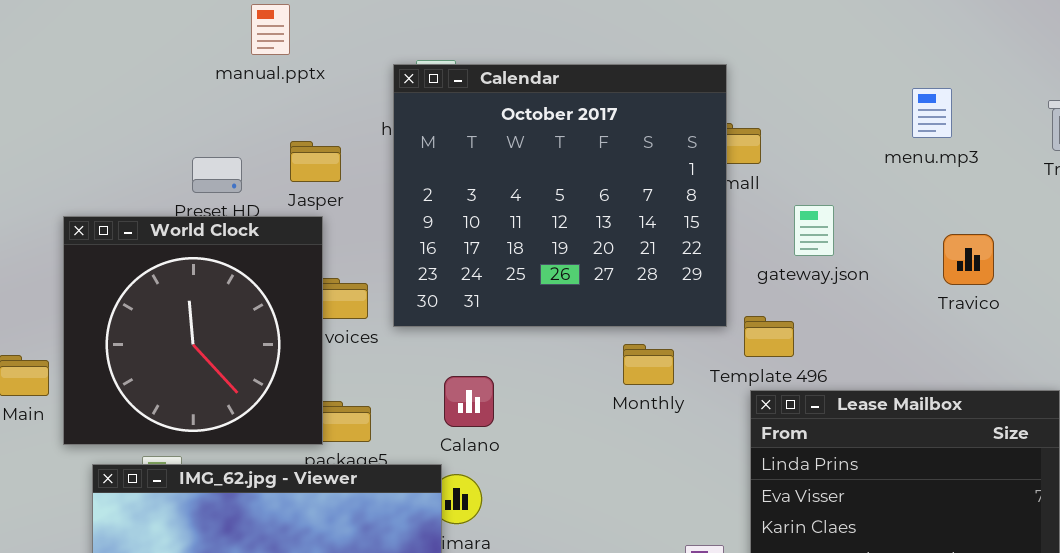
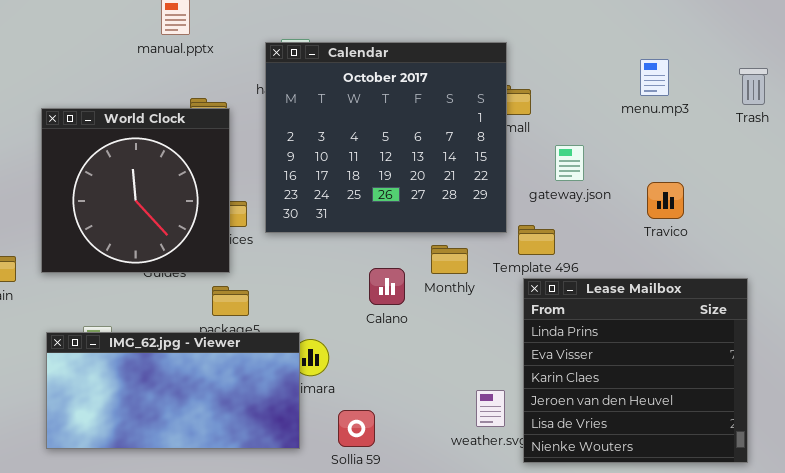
World Clock: [63,216,323,445] -> [41,108,230,273], moved
Travico: [943,234,994,285] -> [647,182,684,219], moved
Calano: [444,376,494,427] -> [369,268,405,305], moved

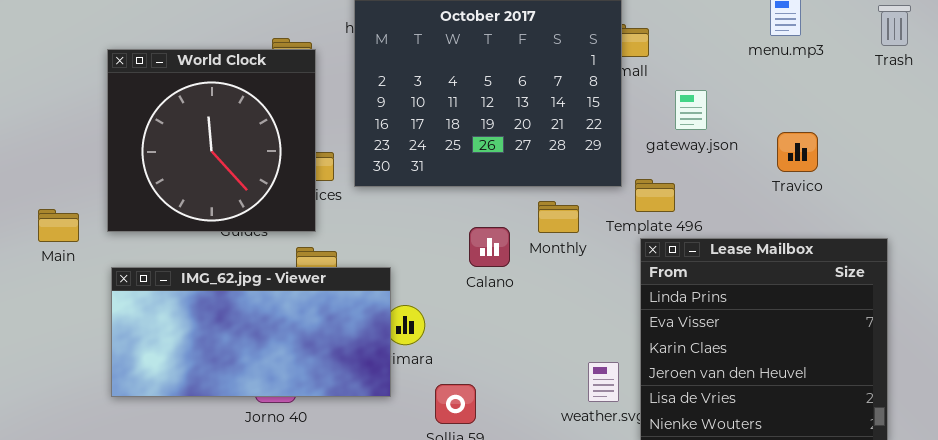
IMG_62.jpg - Viewer: [46,332,300,449] -> [111,267,391,397], moved

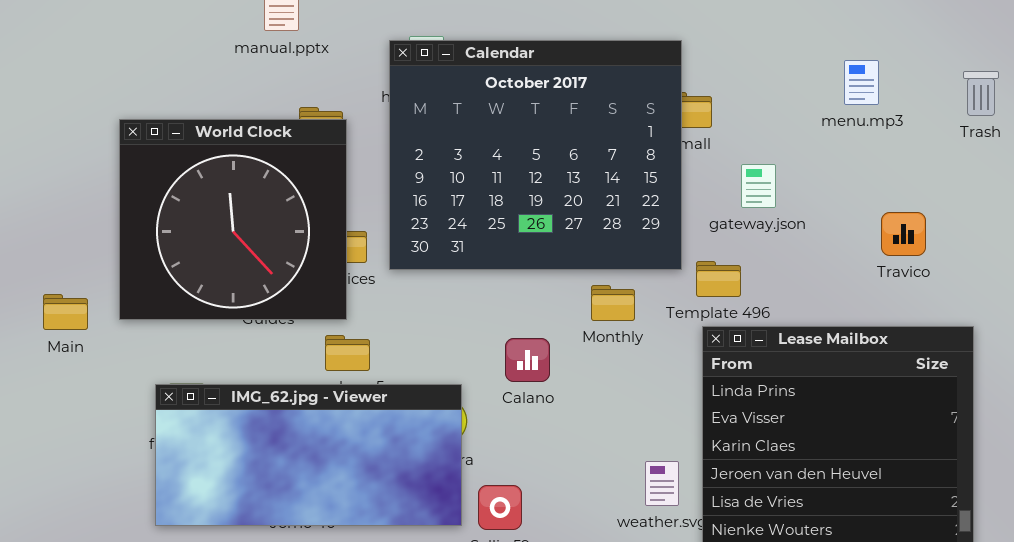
Travico: [777,132,818,172] -> [881,212,926,256], moved
Calano: [469,227,510,267] -> [505,338,550,382], moved
IMG_62.jpg - Viewer: [111,267,391,397] -> [155,384,462,526], moved

